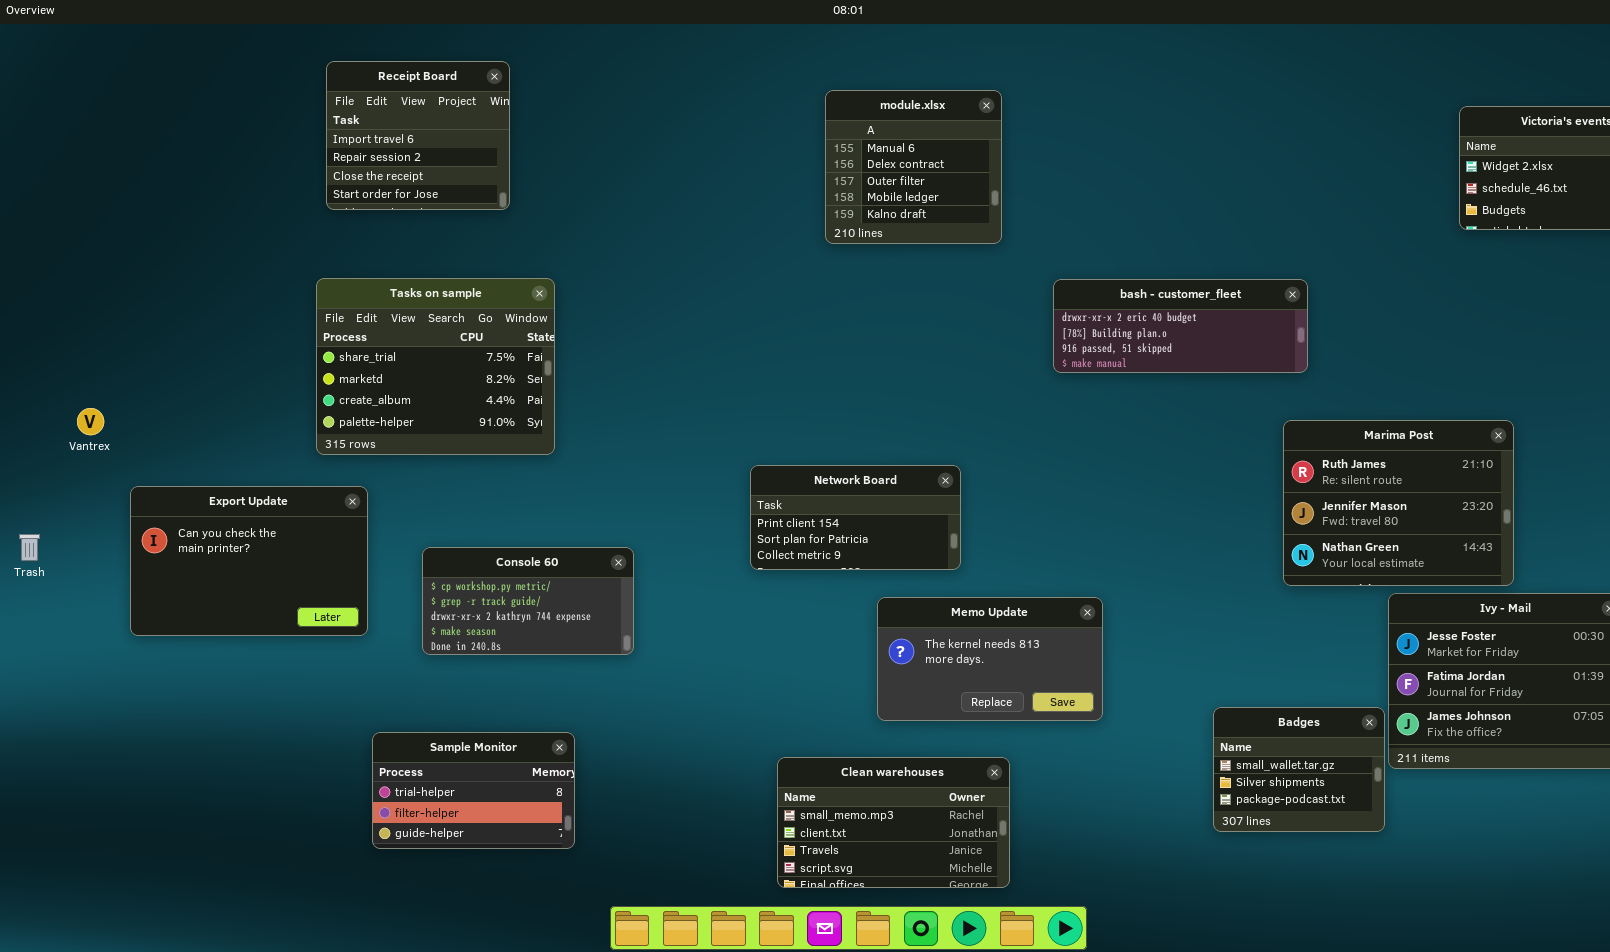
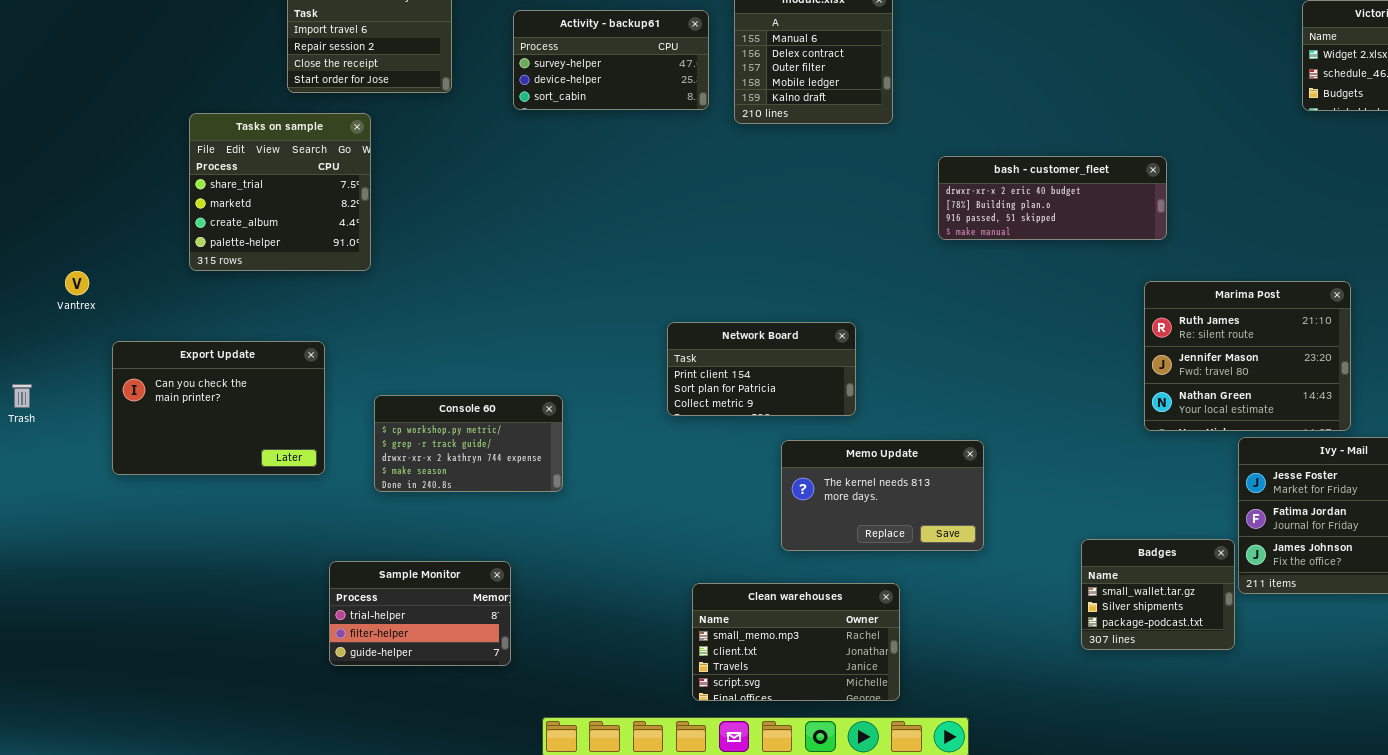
Activity - backup61: none -> [513,10,709,110], opened
Tasks on sample: [316,278,555,455] -> [189,113,371,271], moved, resized

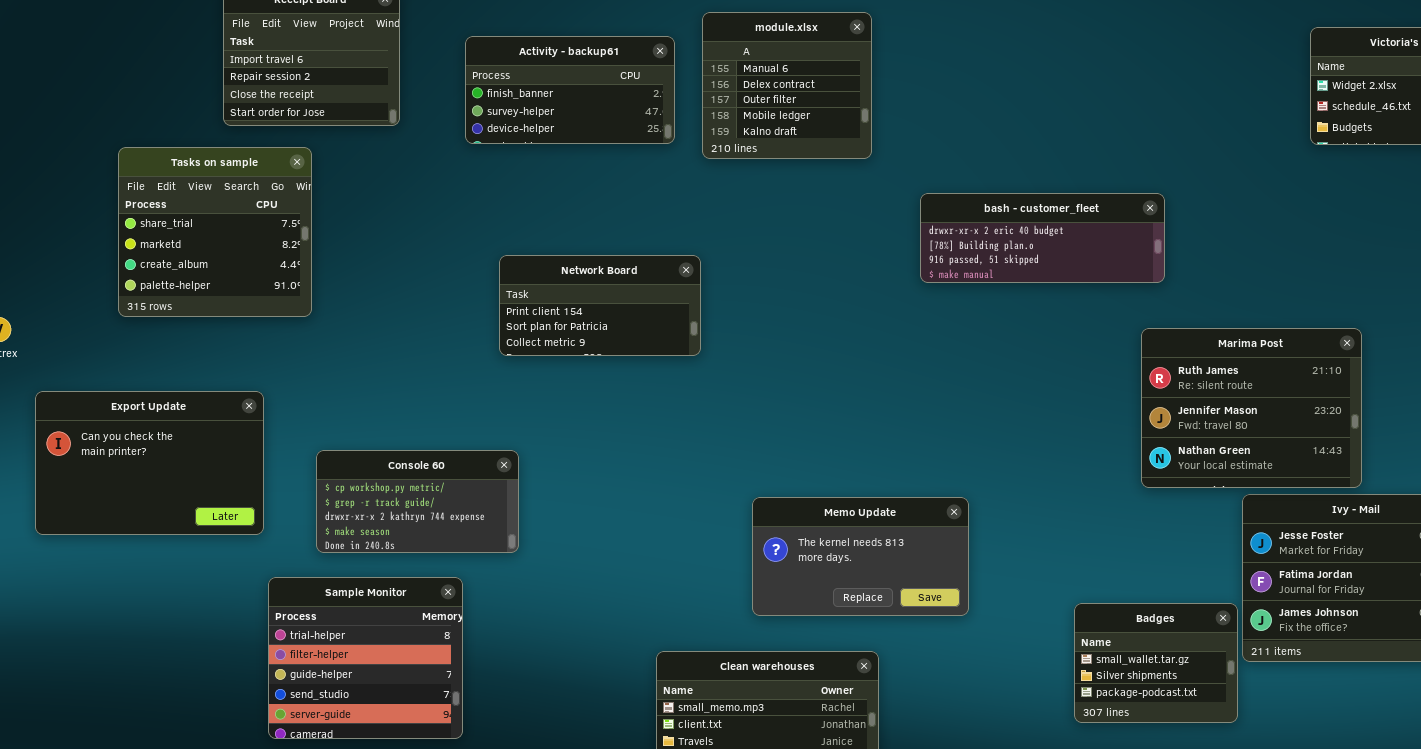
Activity - backup61: [513,10,709,110] -> [465,36,675,144], scrolled up 1 row
Network Board: [667,322,856,416] -> [499,255,701,356], moved
Sample Monitor: [329,561,511,666] -> [268,577,463,739], resized

